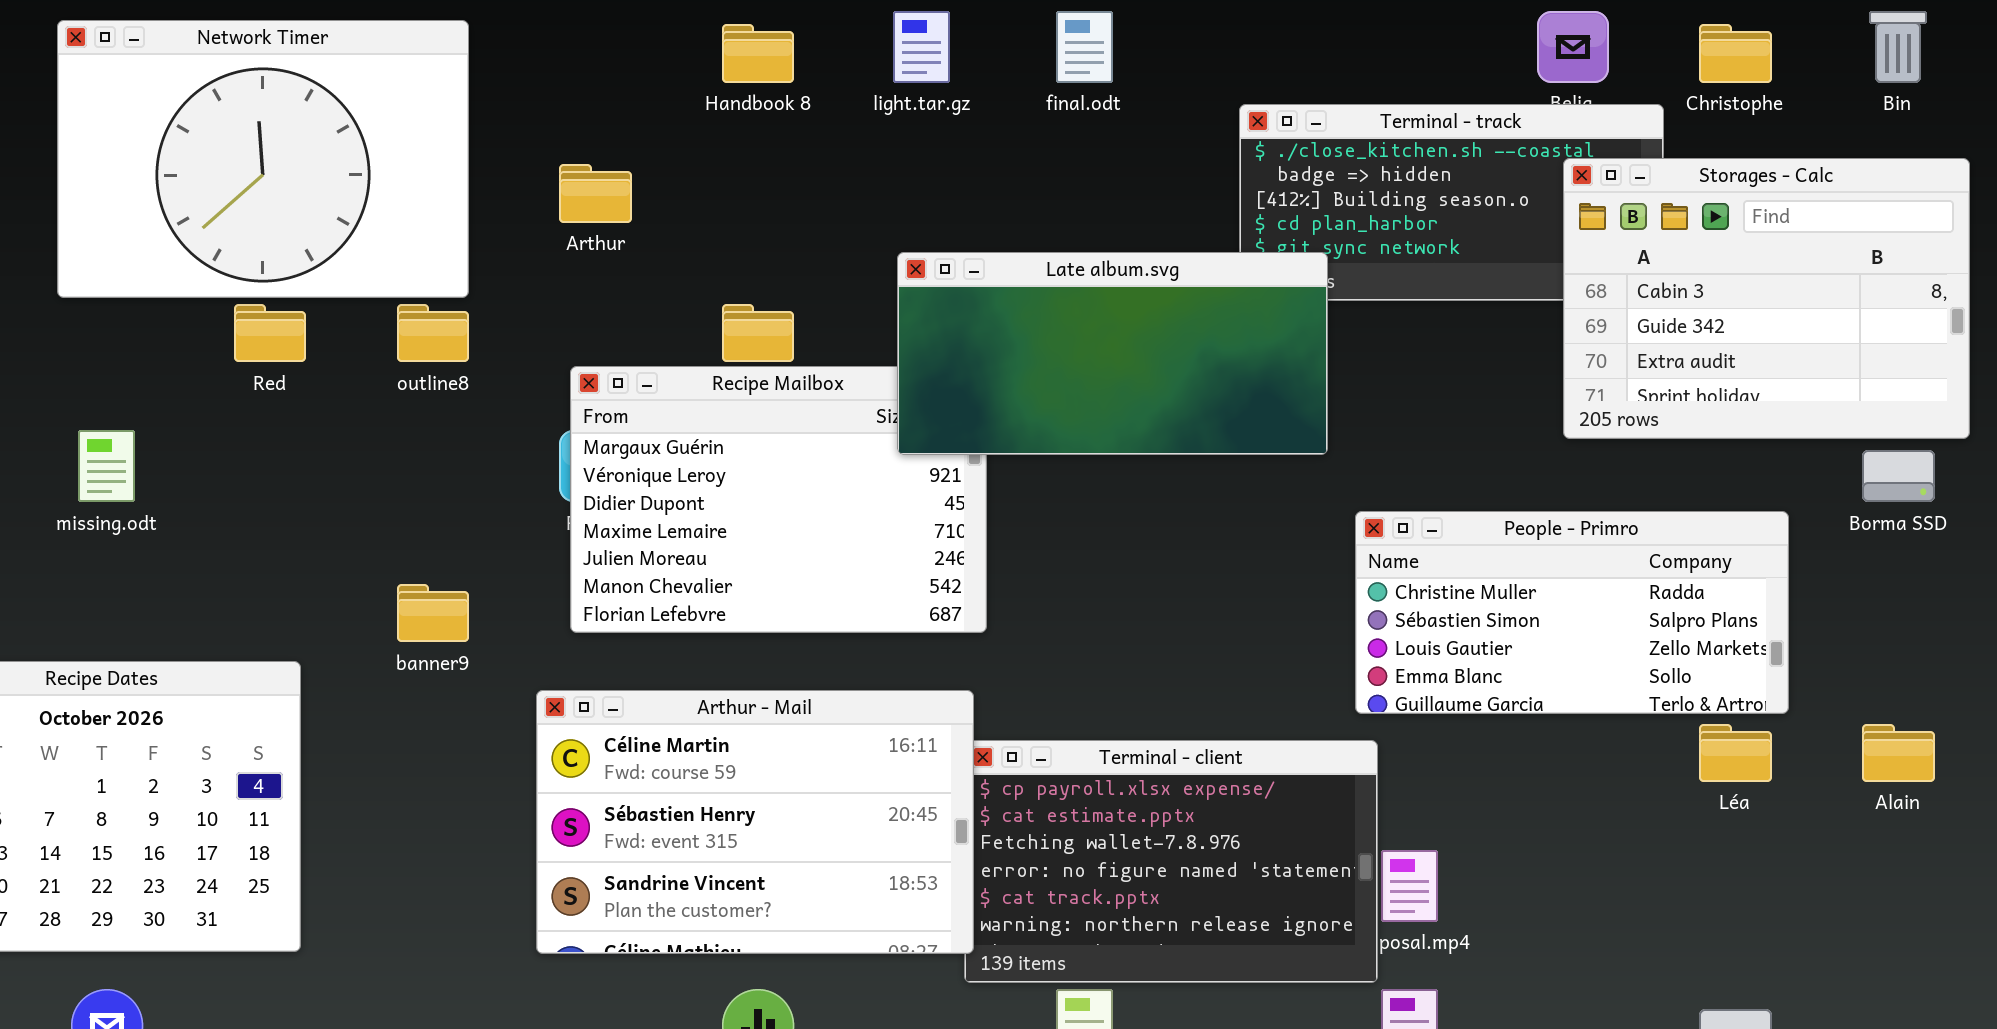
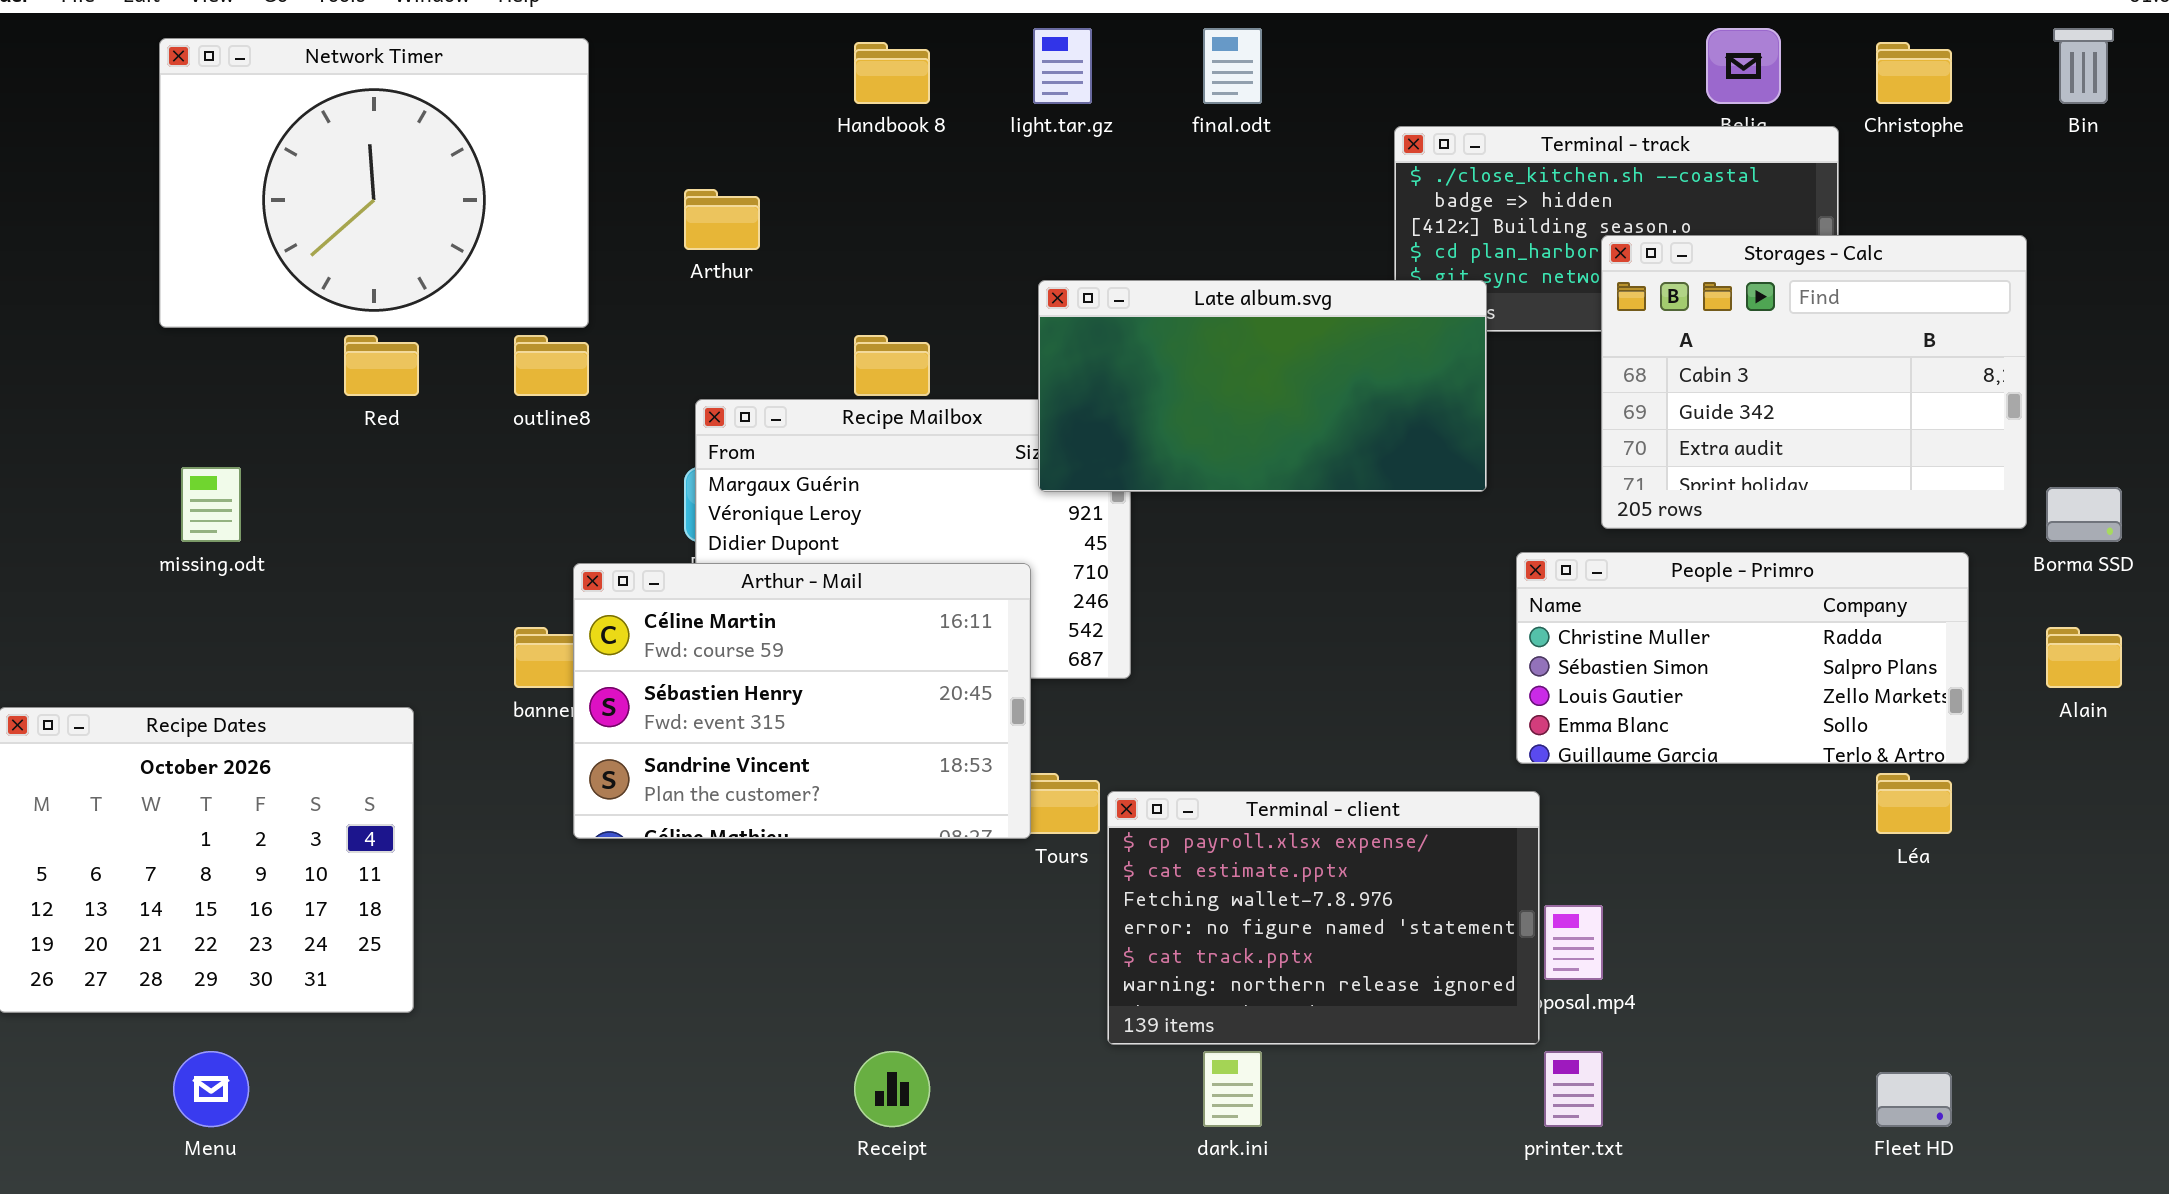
Storages - Calc: [1563,158,1970,439] -> [1601,235,2027,529], moved
Arthur - Mail: [536,690,974,954] -> [573,563,1031,839], moved
Alain: [1862,724,1935,782] -> [2046,627,2122,688], moved

